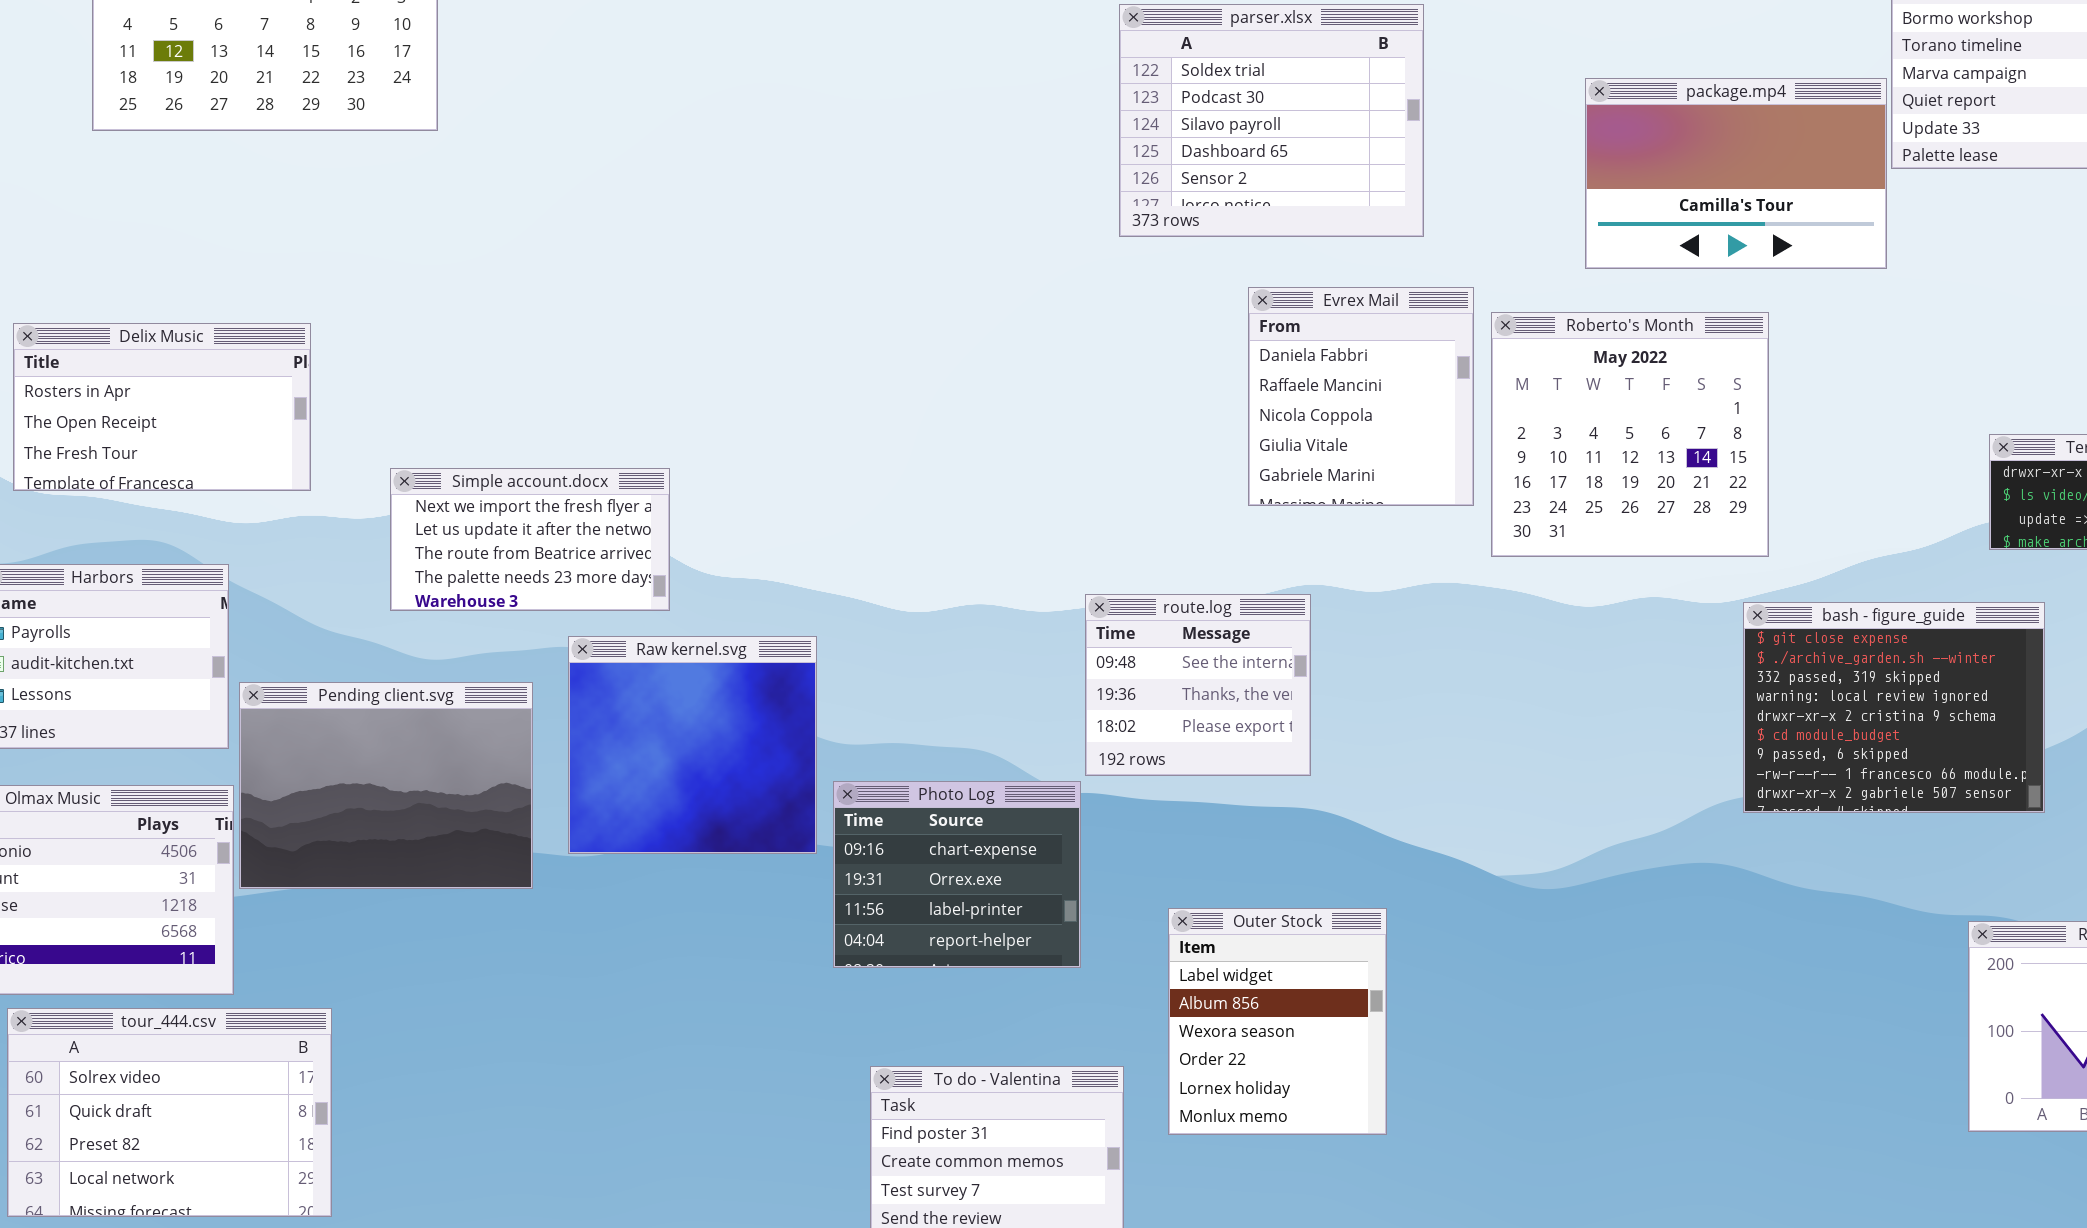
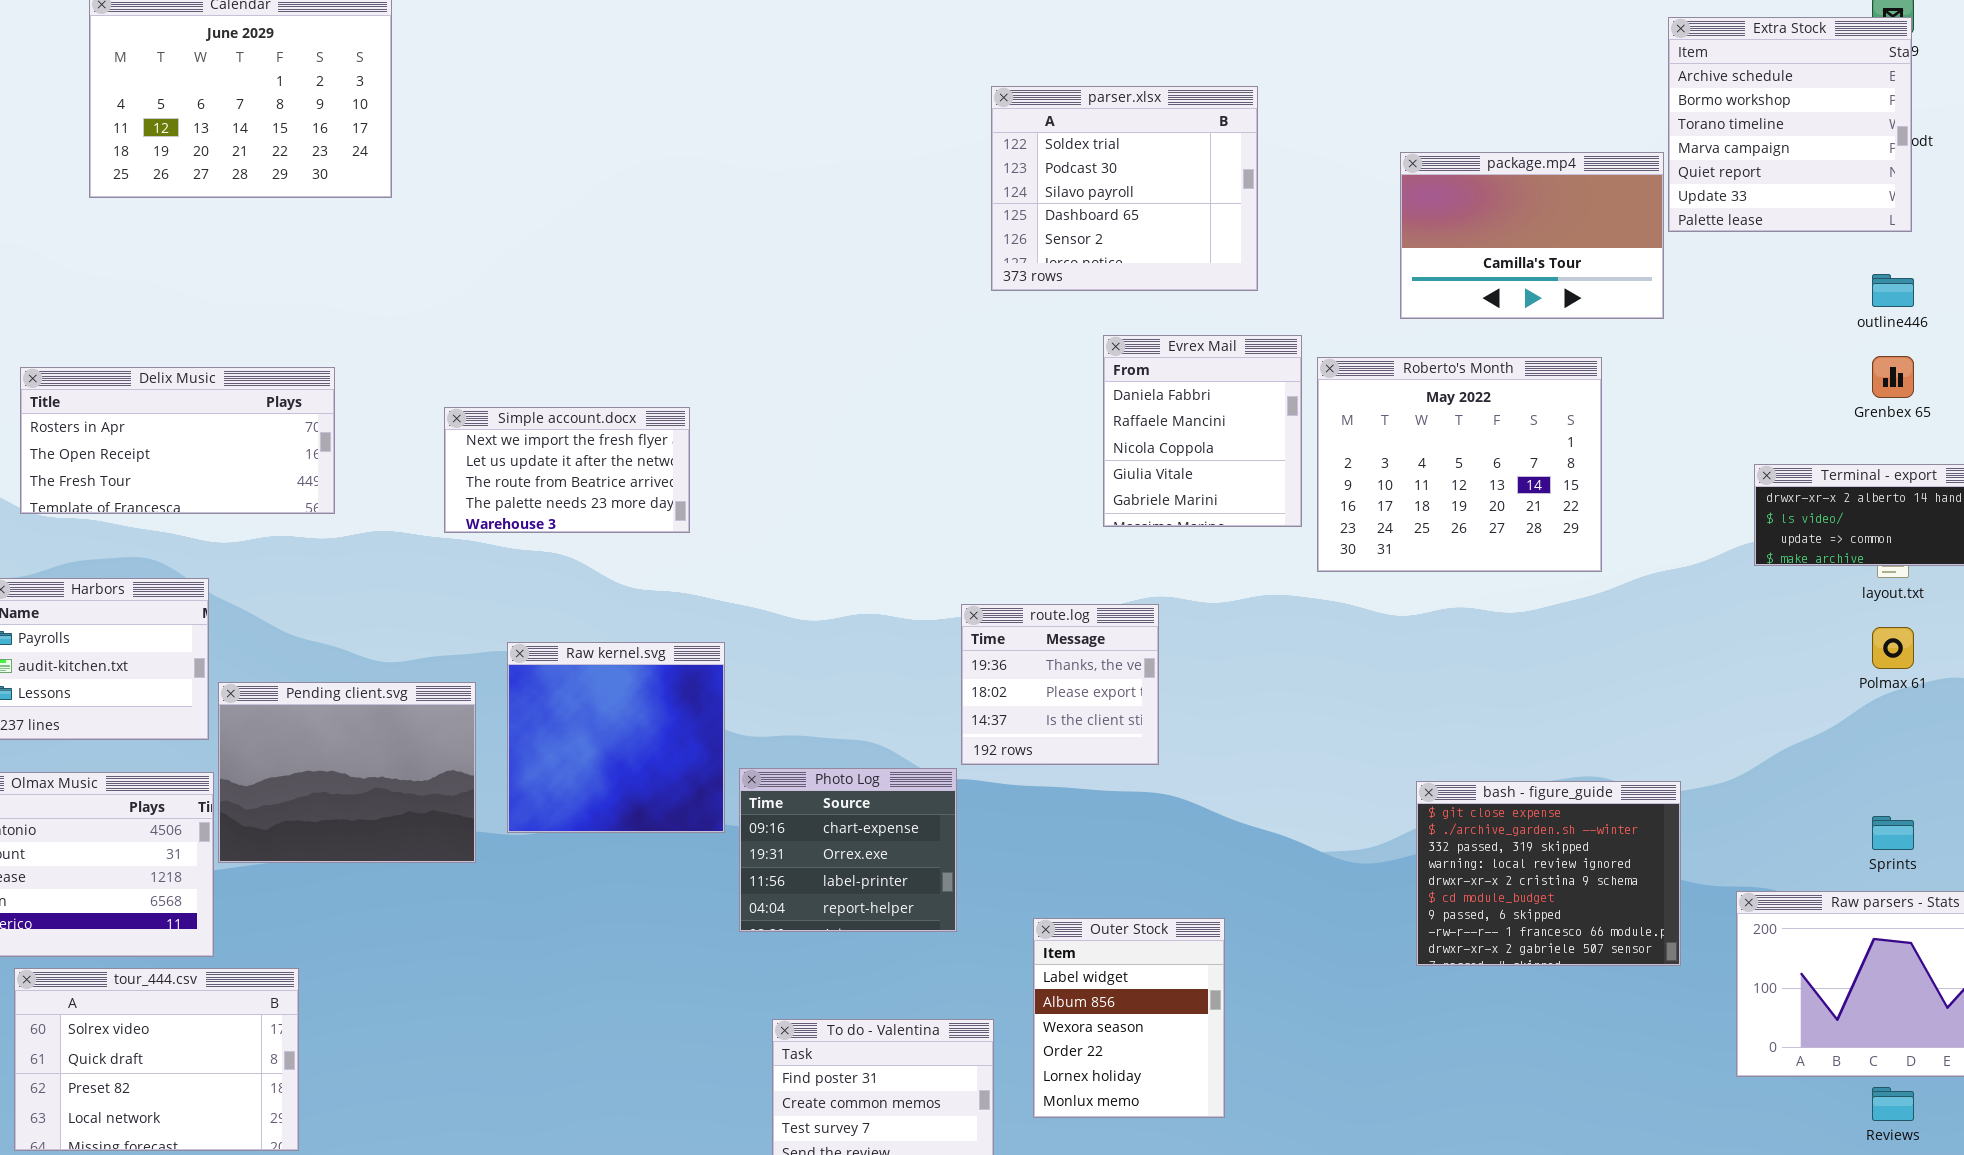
Roberto's Month: [1491,312,1769,557] -> [1317,357,1602,572], resized
Delix Music: [13,323,311,491] -> [20,367,335,514], resized
Simple account.docx: [390,468,670,611] -> [444,407,690,533], moved
route.log: [1085,594,1311,776] -> [961,604,1159,765], scrolled down 1 row
bash - figure_guide: [1743,602,2045,813] -> [1416,781,1681,966], moved
Outer Stock: [1168,908,1387,1135] -> [1033,918,1225,1118], moved

